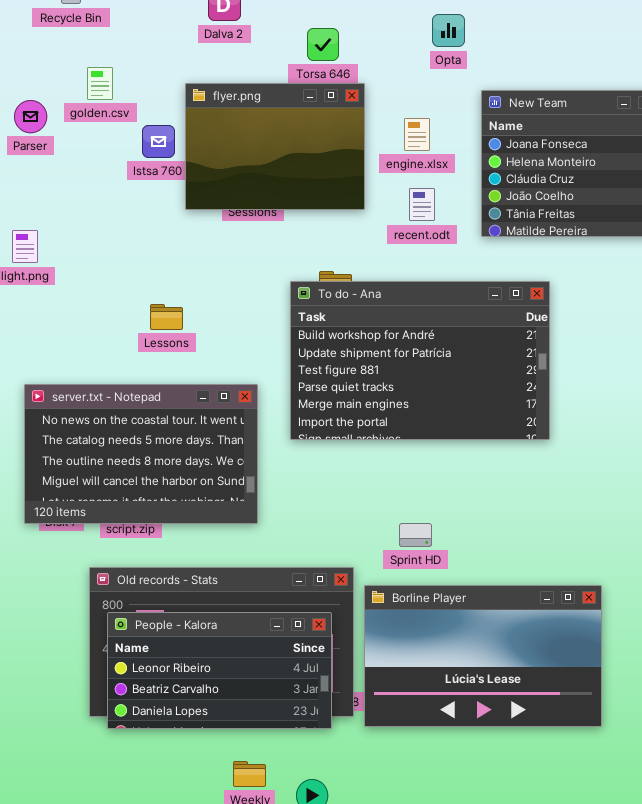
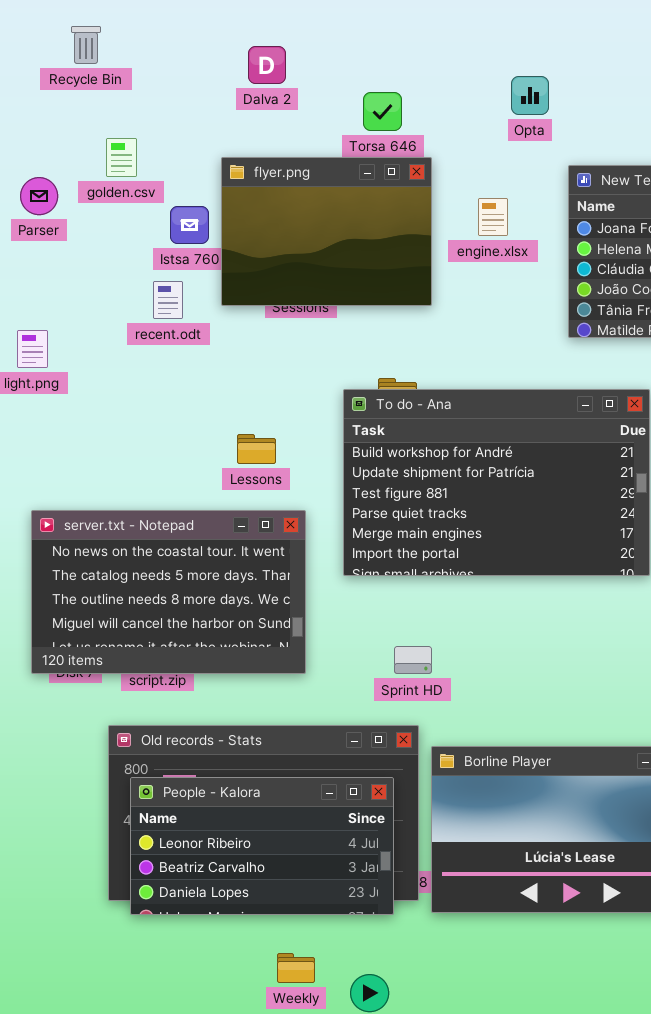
recent.odt: [409,188,435,221] -> [153,281,183,319], moved
Lessons: [150,304,183,330] -> [237,434,276,464], moved
Sprint HD: [399,523,432,547] -> [394,646,432,674], moved

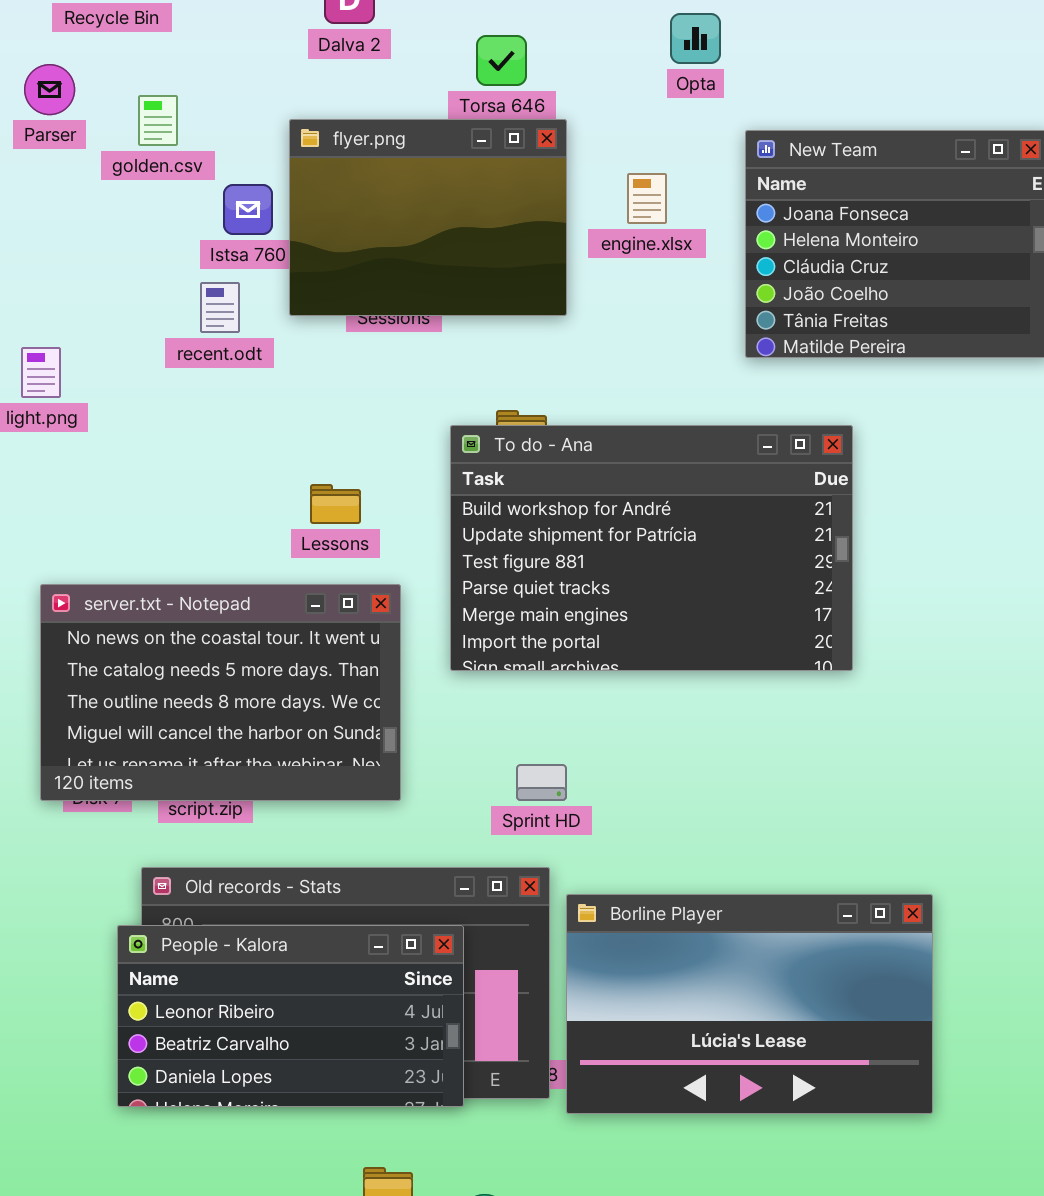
Parser: [20,177,58,215] -> [24,64,75,115], moved
People - Kalora: [130,777,394,915] -> [117,925,464,1107], moved

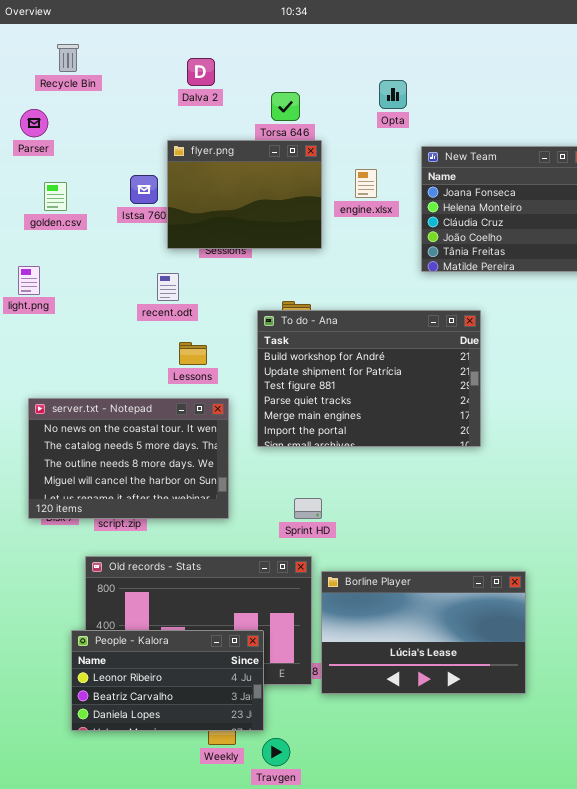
golden.csv: [138,95,178,146] -> [44,182,67,211], moved
recent.odt: [200,282,240,333] -> [157,273,179,301], moved
People - Kalora: [117,925,464,1107] -> [71,630,264,731], moved

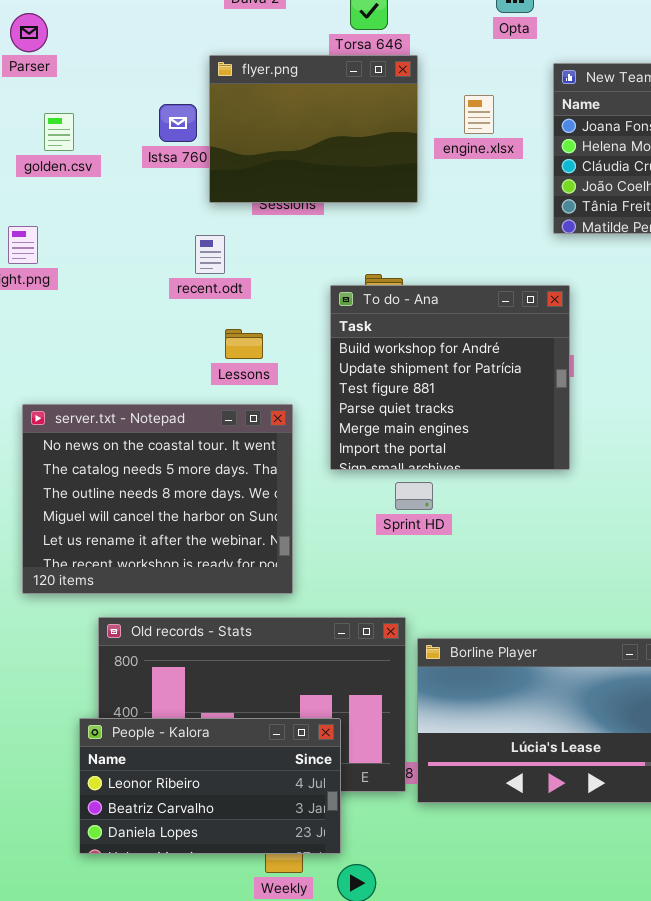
To do - Ana: [257,310,481,447] -> [330,285,570,470], resized
server.txt - Notepad: [28,398,229,519] -> [22,404,293,594], resized
Sprint HD: [294,498,322,519] -> [395,482,433,510], moved

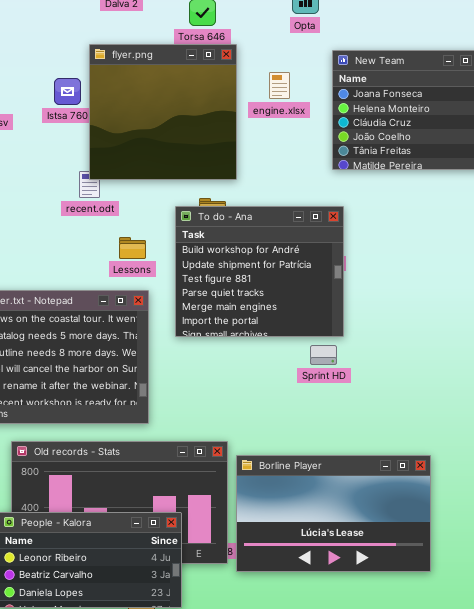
flyer.png: [209,55,418,203] -> [89,44,237,180], resized
Lessons: [225,329,263,359] -> [119,237,146,259], moved
Sprint HD: [395,482,433,510] -> [310,345,337,365], moved

